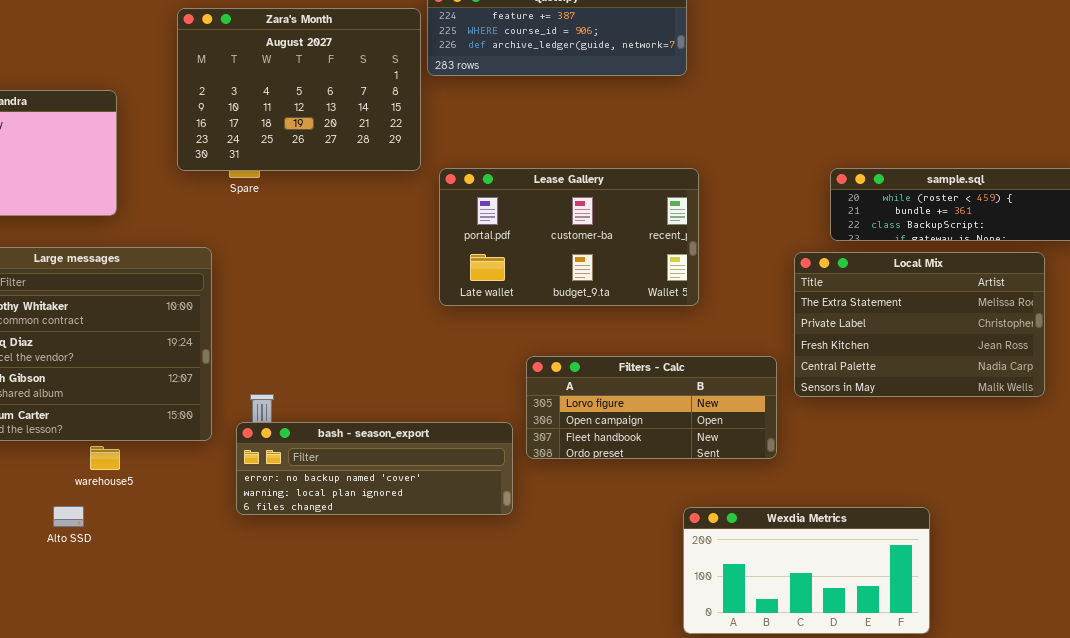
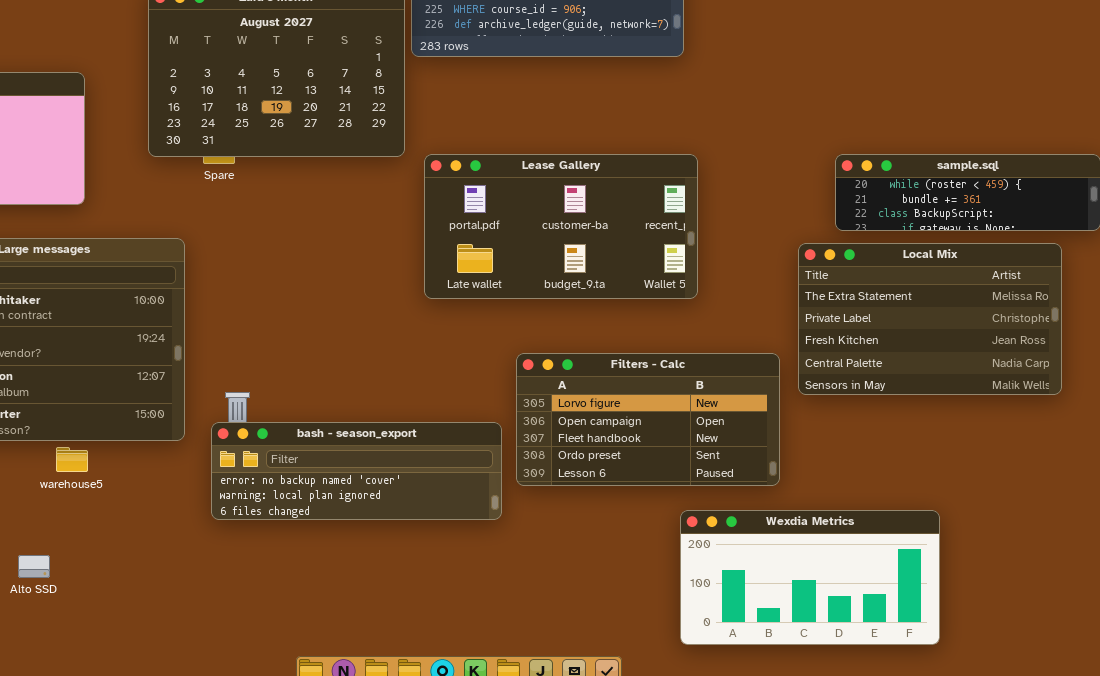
Filters - Calc: [526,356,777,459] -> [516,353,780,486], resized
Alto SSD: [53,506,84,527] -> [18,555,50,578], moved

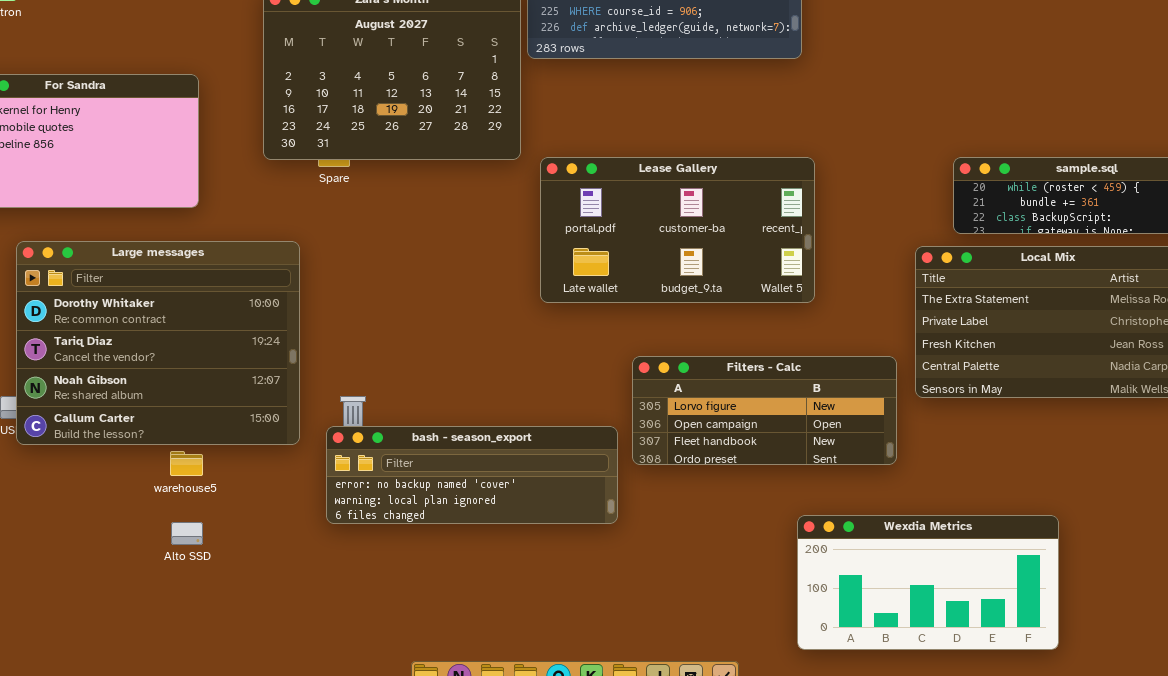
Filters - Calc: [516,353,780,486] -> [632,356,897,465], resized
Alto SSD: [18,555,50,578] -> [171,522,203,545], moved

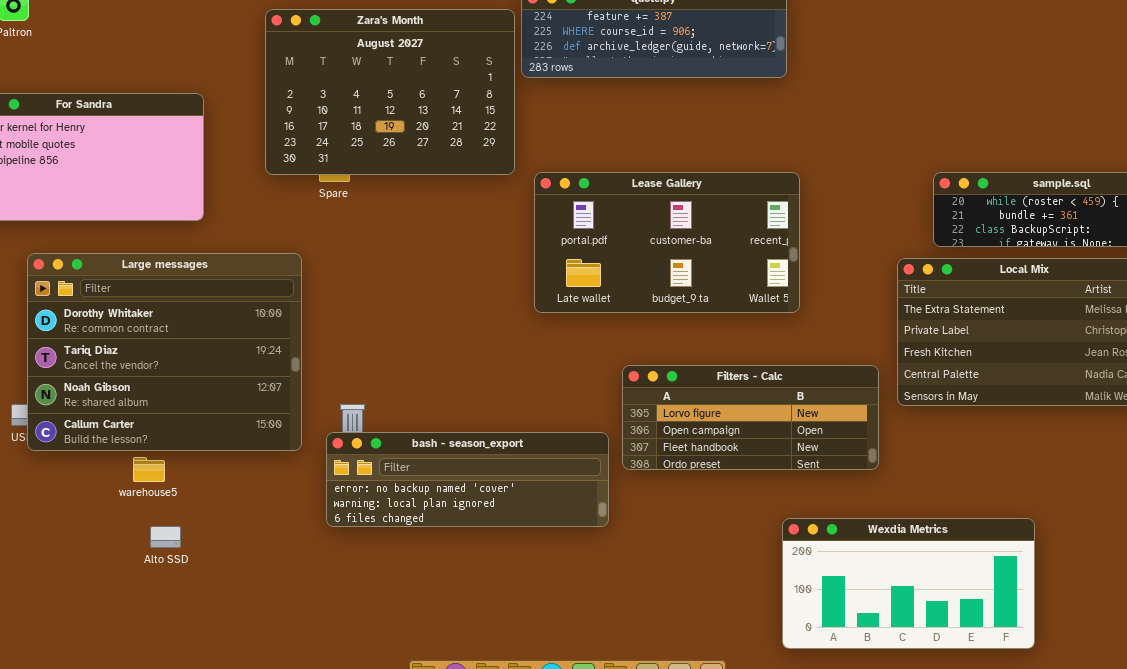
warehouse5: [170,451,203,476] -> [133,457,165,482], moved
Alto SSD: [171,522,203,545] -> [150,526,181,548], moved

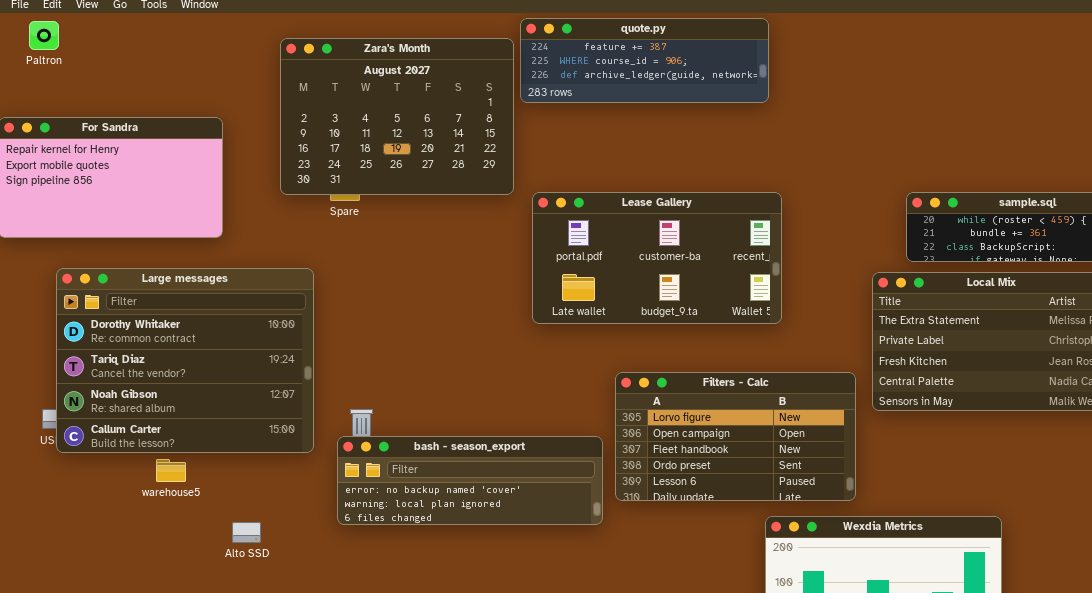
Filters - Calc: [622,365,879,470] -> [615,372,856,501], resized
Alto SSD: [150,526,181,548] -> [232,522,261,543], moved

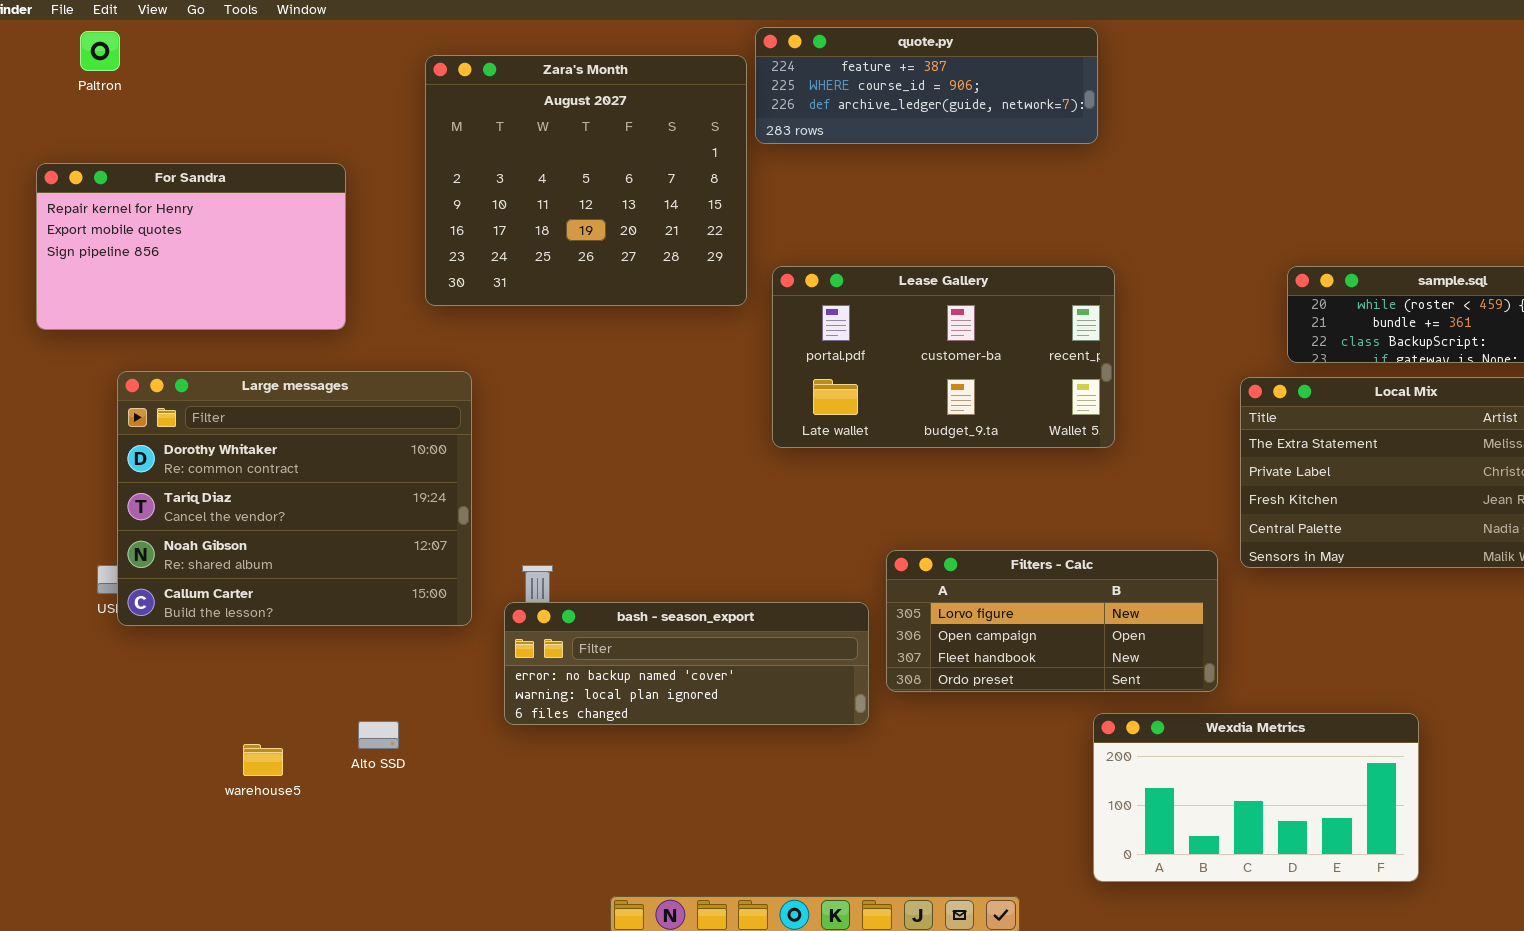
Zara's Month: [280,38,514,195] -> [425,55,747,306], resized
Filters - Calc: [615,372,856,501] -> [886,550,1218,692], resized
warehouse5: [156,459,186,482] -> [243,744,283,776], moved

